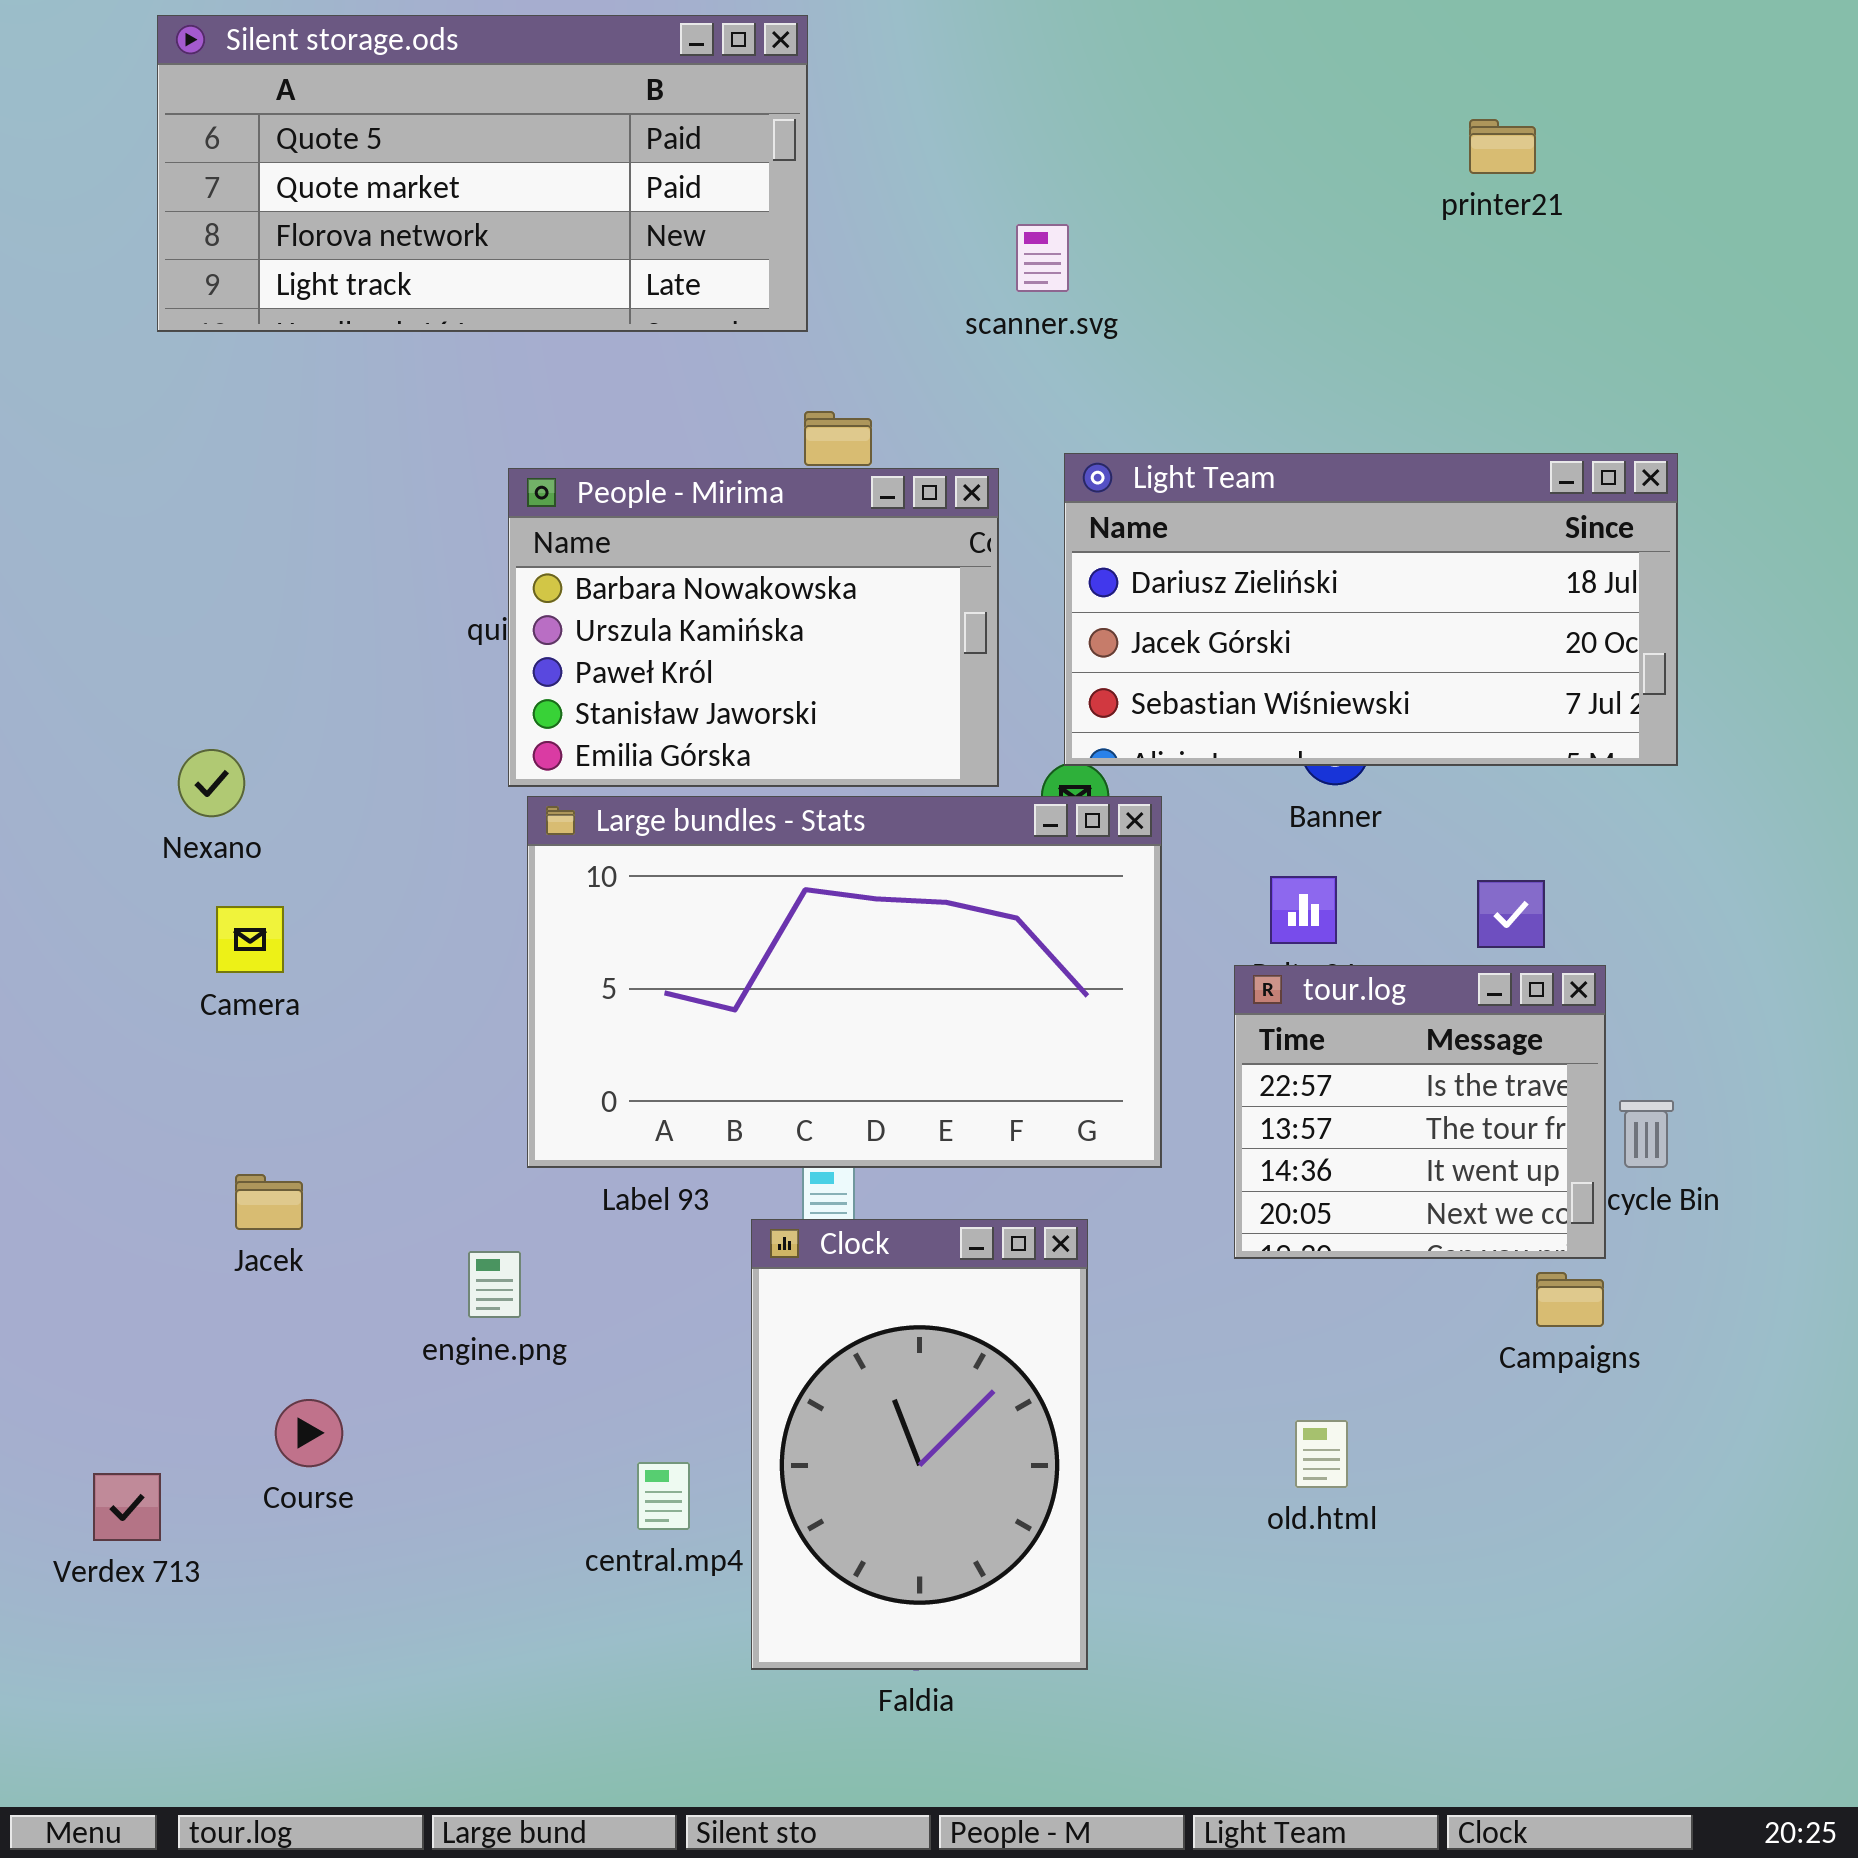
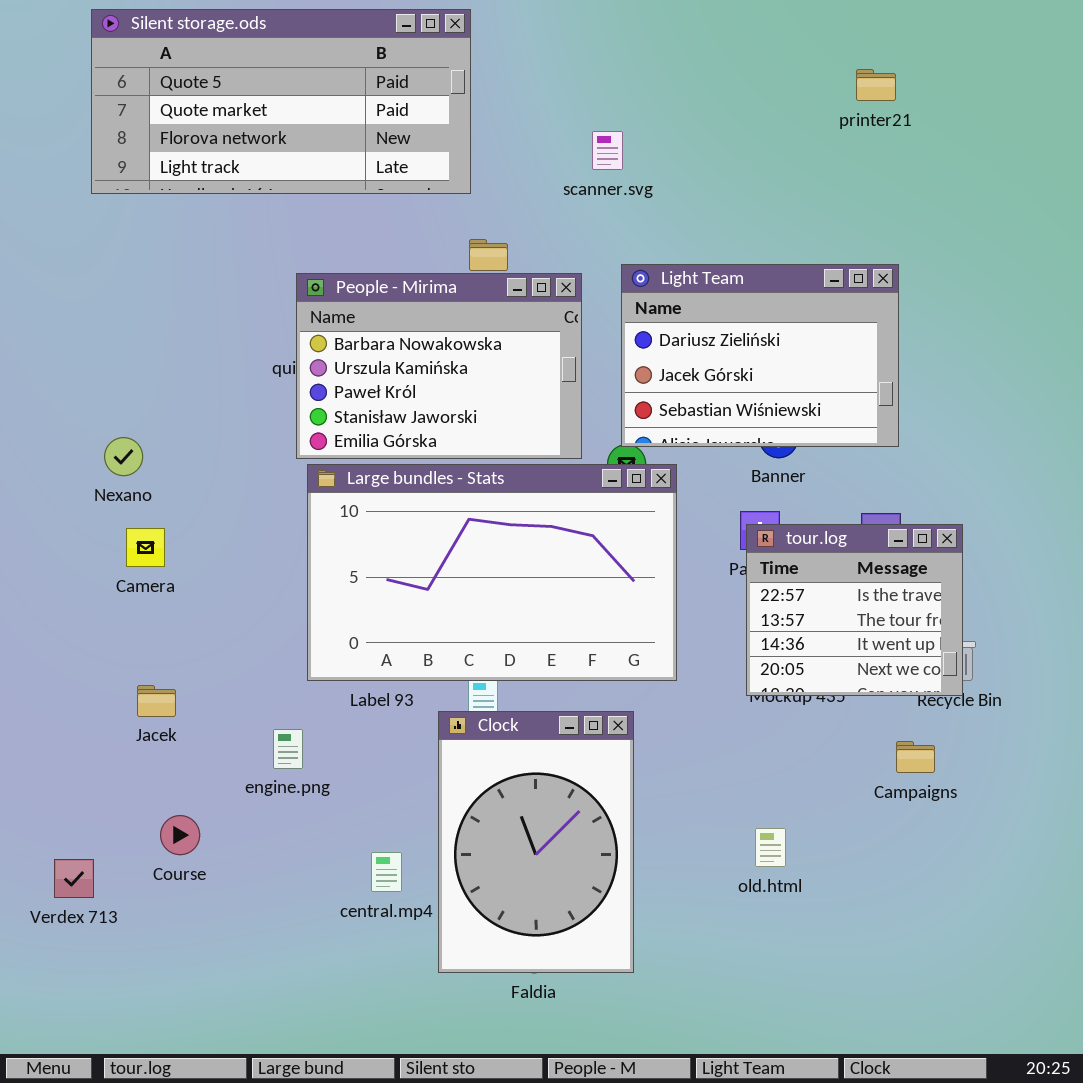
Light Team: [1064,453,1678,766] -> [621,264,899,447], resized
tour.log: [1234,965,1606,1259] -> [746,524,963,696], moved

